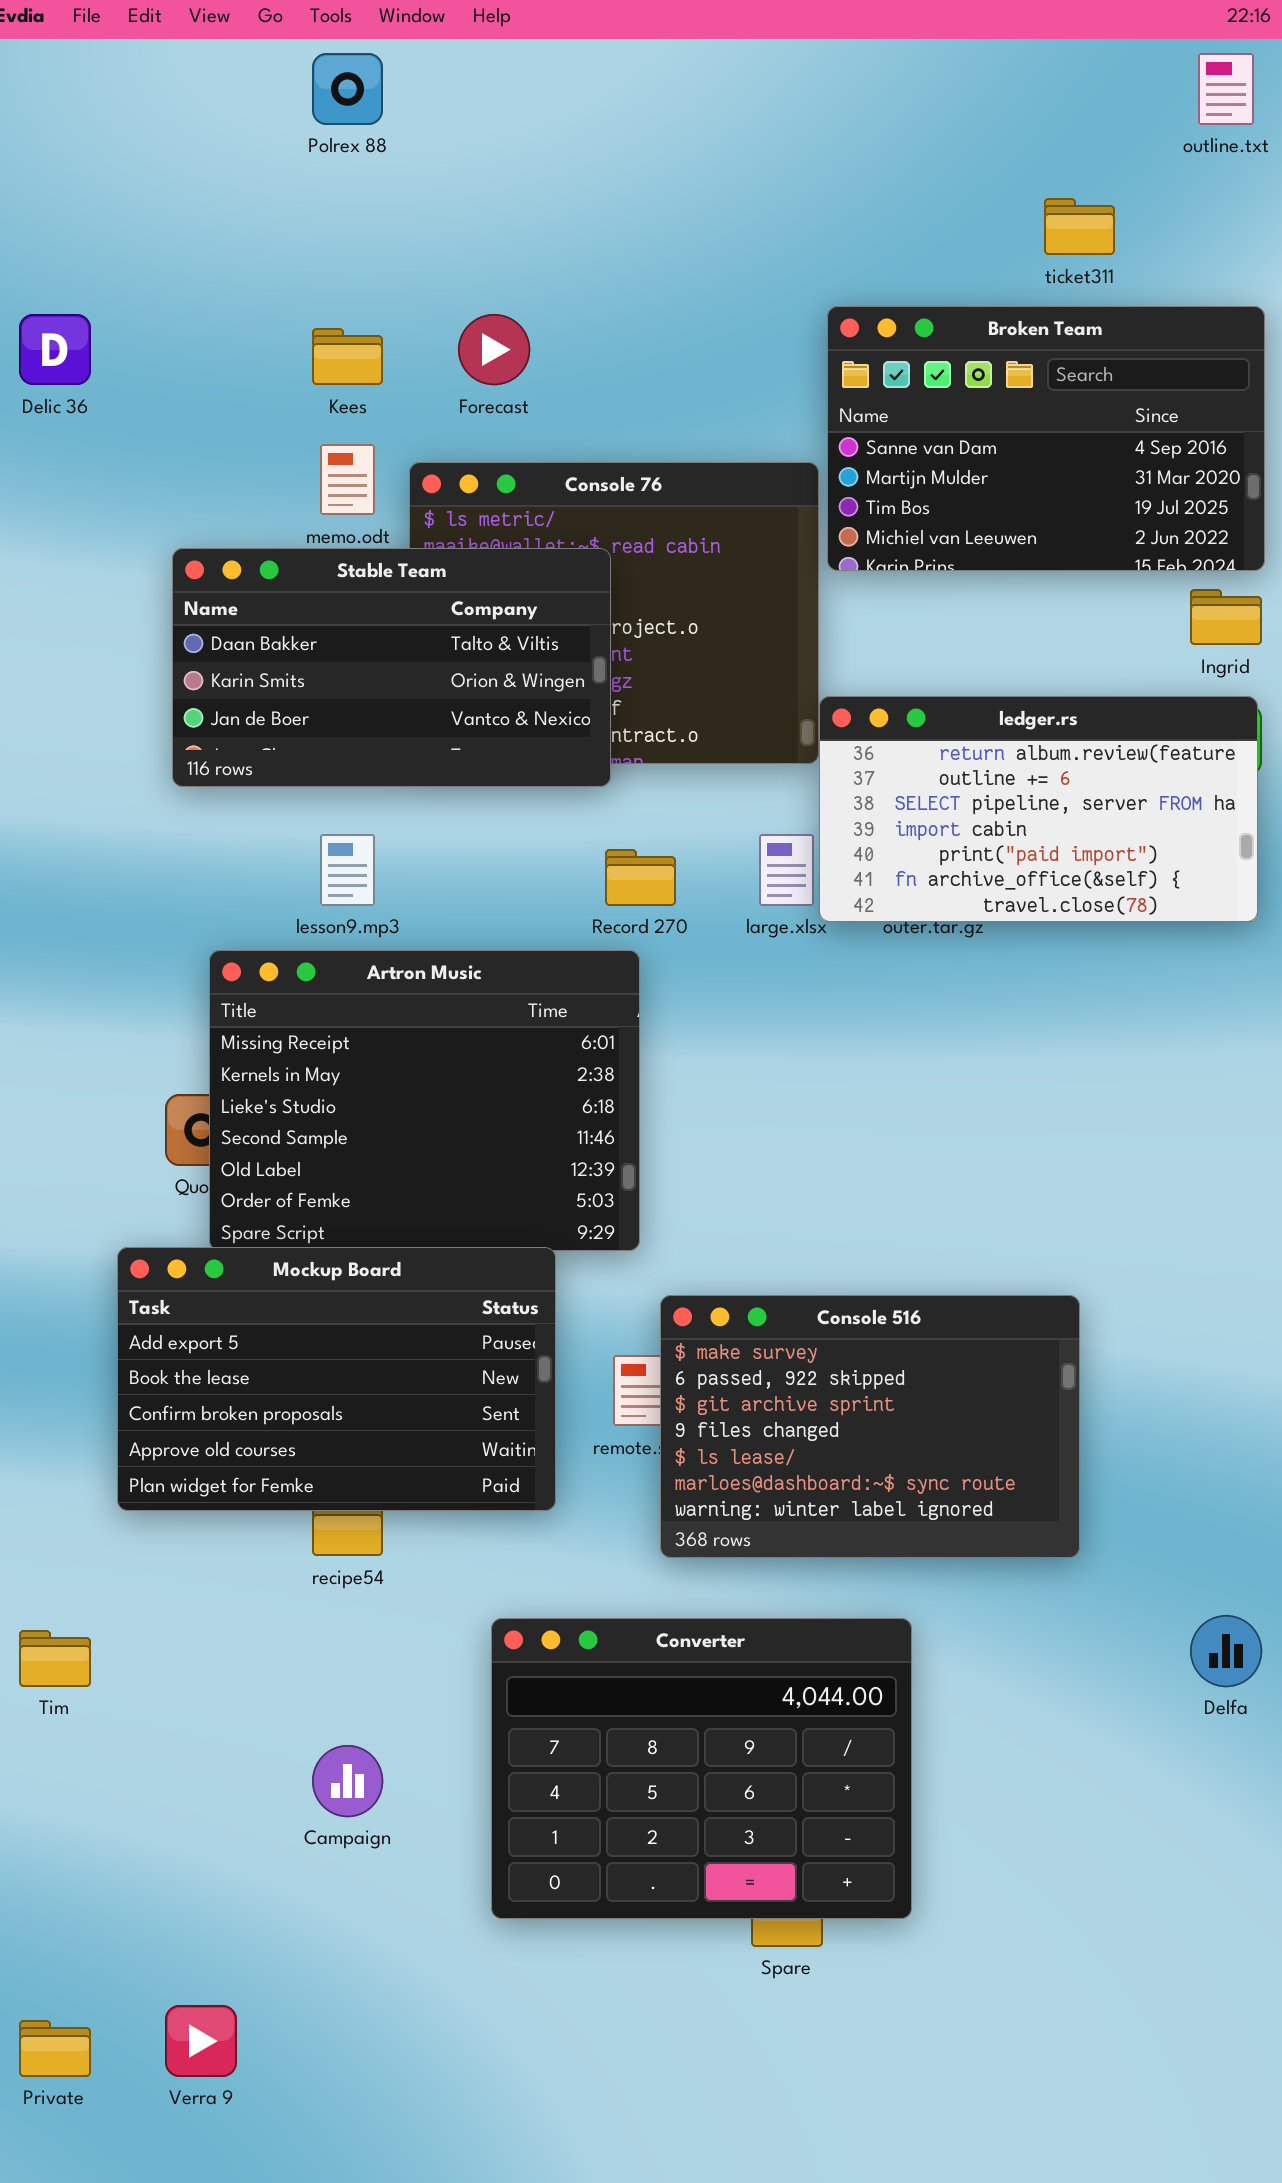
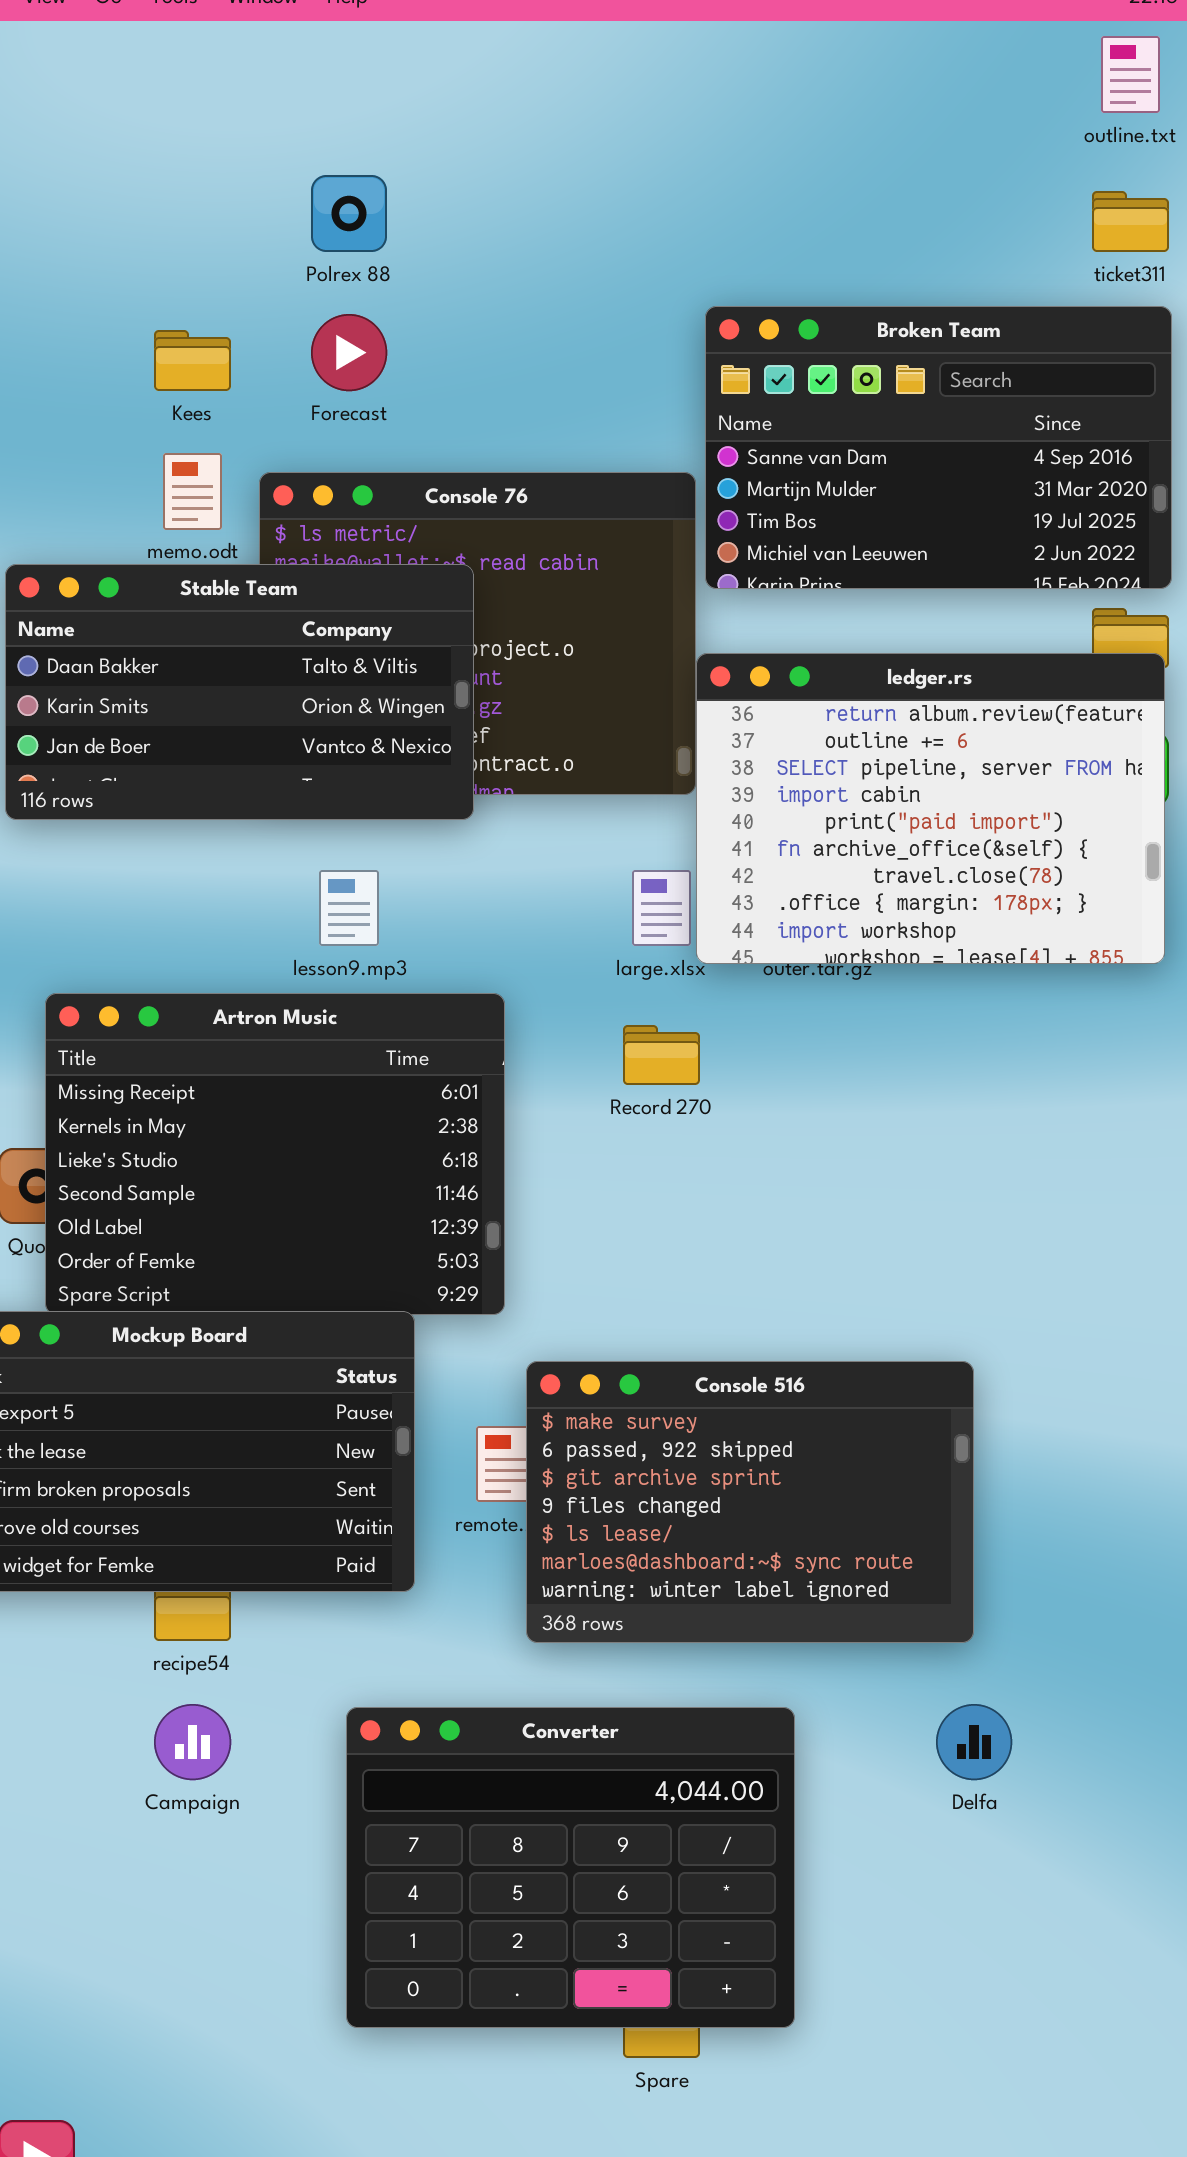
Polrex 88: [312,53,383,125] -> [311,175,387,252], moved
ticket311: [1044,198,1115,255] -> [1092,191,1169,252], moved
ledger.rs: [819,696,1258,922] -> [696,653,1165,964], resized
lesson9.mp3: [320,834,375,906] -> [319,870,379,946], moved
Record 270: [605,849,676,906] -> [623,1025,700,1085], moved
Delfa: [1190,1615,1262,1687] -> [936,1704,1012,1780], moved
Campaign: [312,1745,383,1817] -> [154,1704,231,1780], moved

